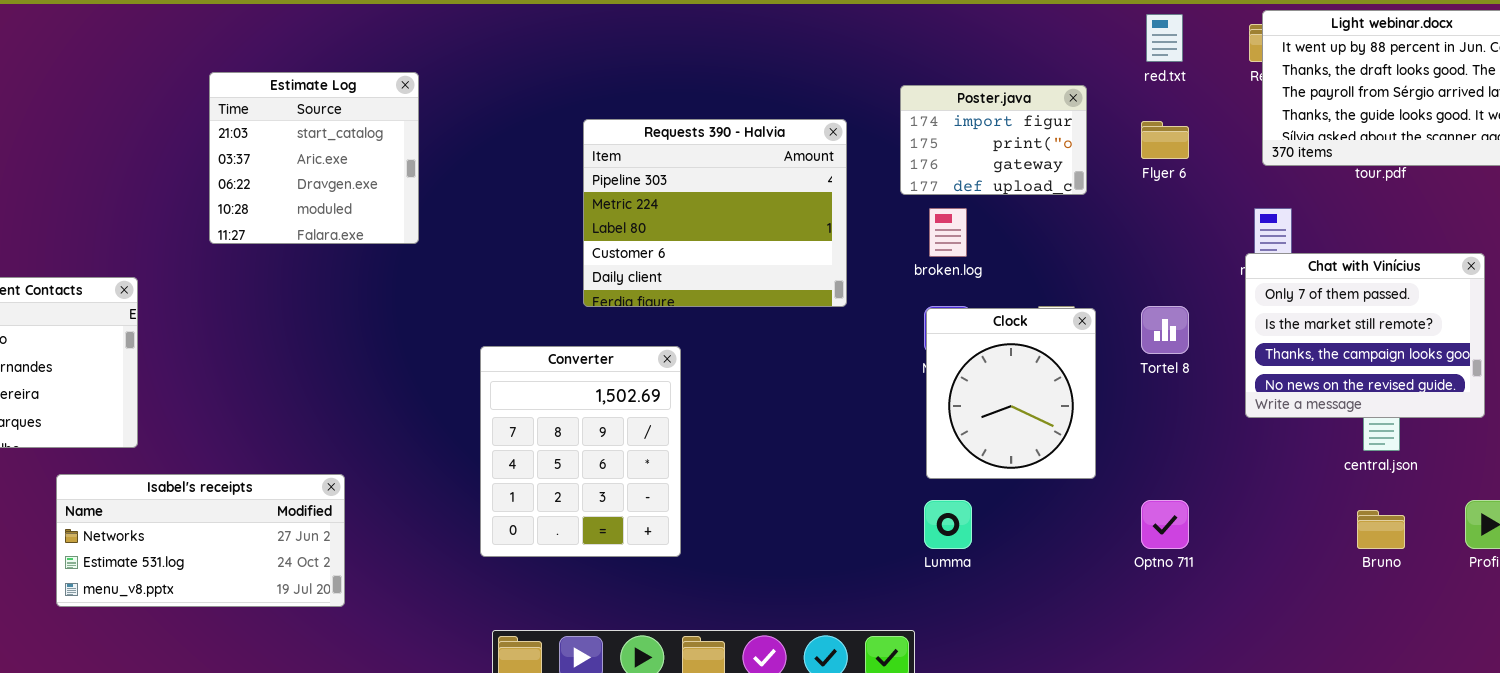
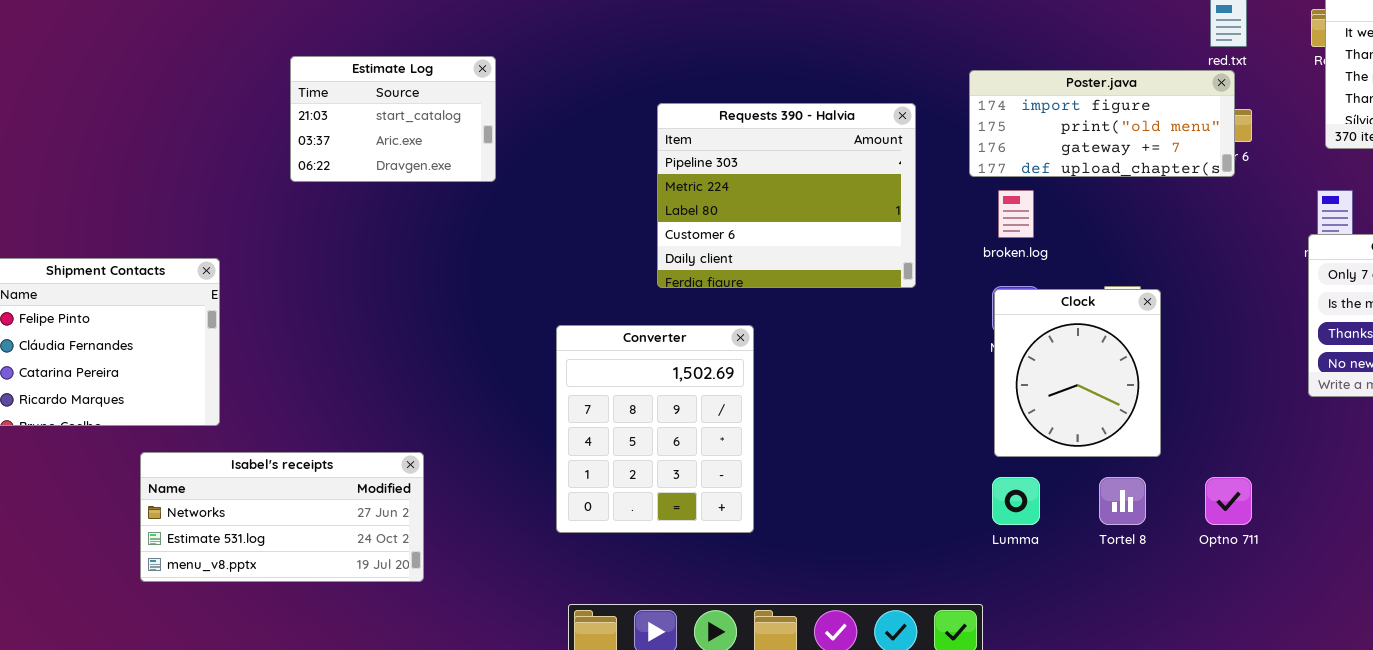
Estimate Log: [209,72,419,244] -> [290,56,496,182], resized
Poster.java: [900,85,1087,195] -> [969,70,1235,177], resized
Tortel 8: [1141,306,1189,354] -> [1099,477,1146,525], moved

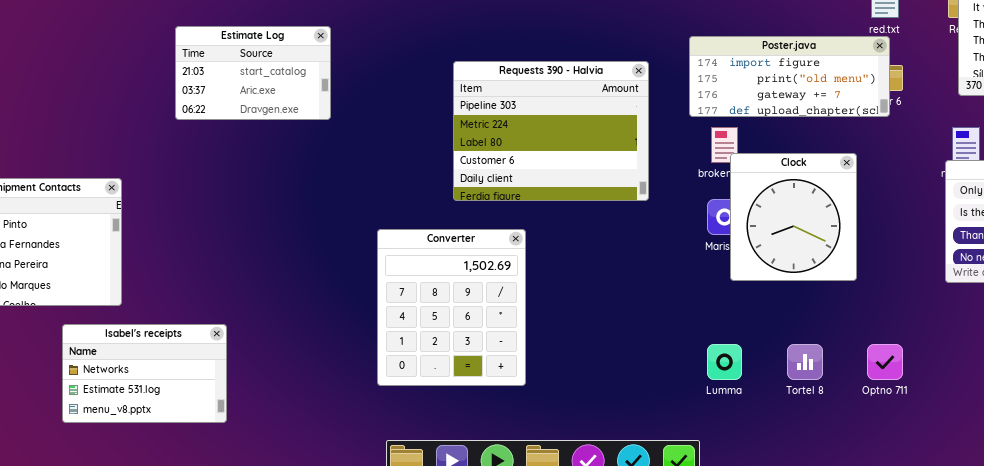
Clock: [994,289,1161,457] -> [730,153,857,281], moved
Isabel's receipts: [140,452,424,582] -> [62,324,227,423], resized

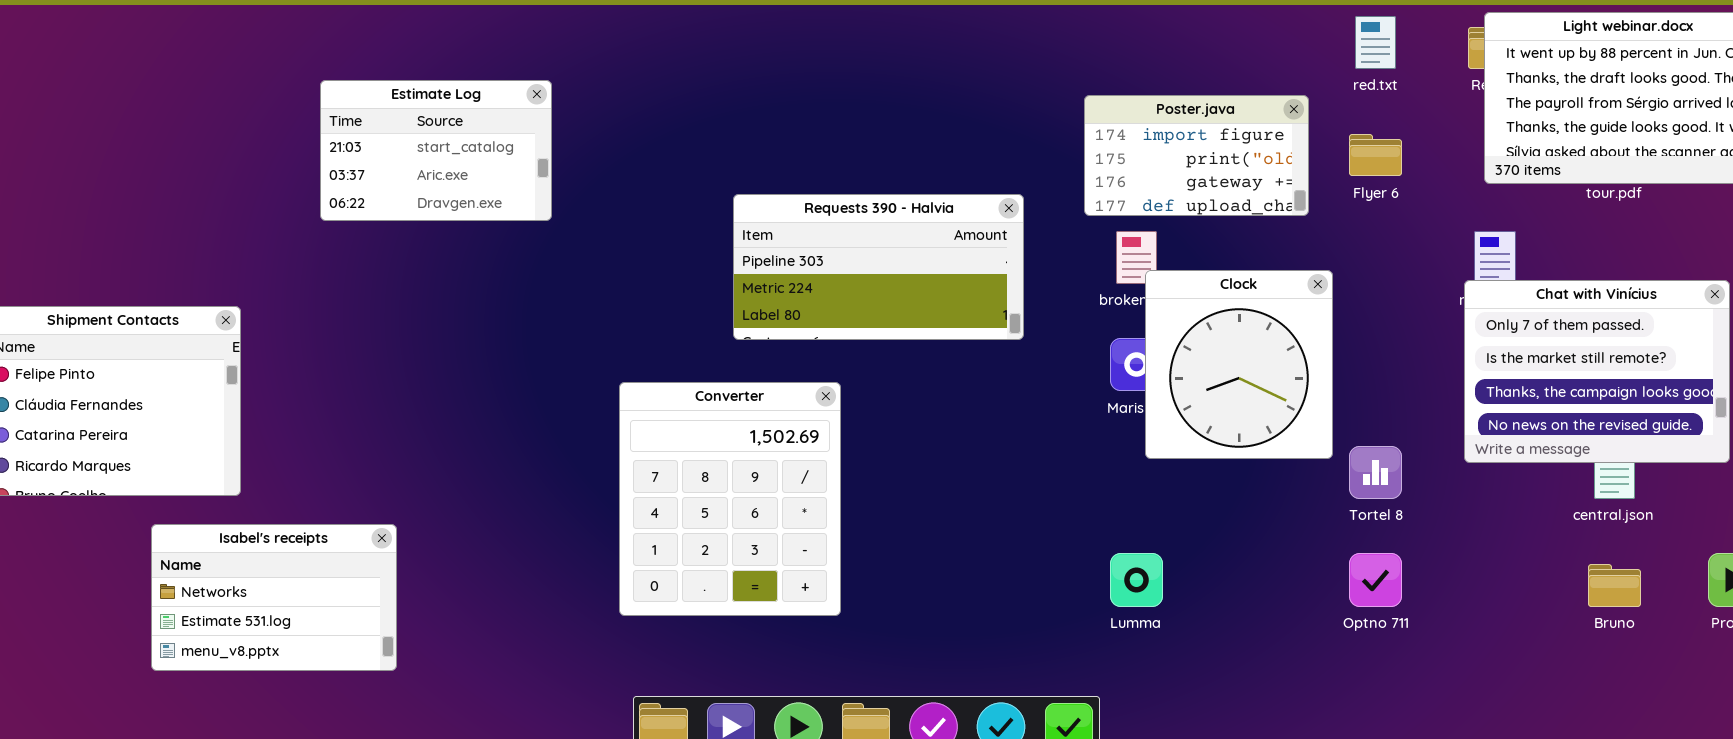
Poster.java: [689,36,890,117] -> [1084,95,1309,216], resized
Requests 390 - Halvia: [453,61,649,201] -> [733,194,1024,340], resized
Tortel 8: [787,344,823,380] -> [1349,446,1402,499], moved

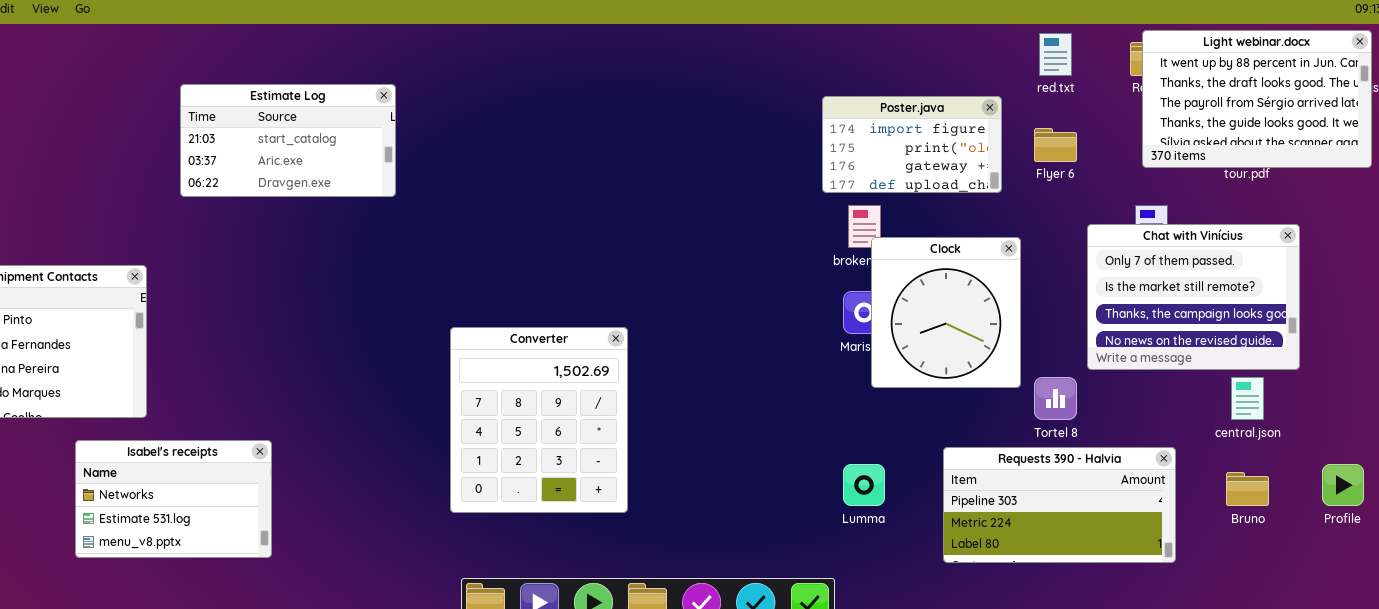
Estimate Log: [320,80,552,221] -> [180,84,396,197], resized
Requests 390 - Halvia: [733,194,1024,340] -> [943,447,1176,563], moved
Chat with Vinícius: [1464,280,1730,463] -> [1087,224,1300,370], moved

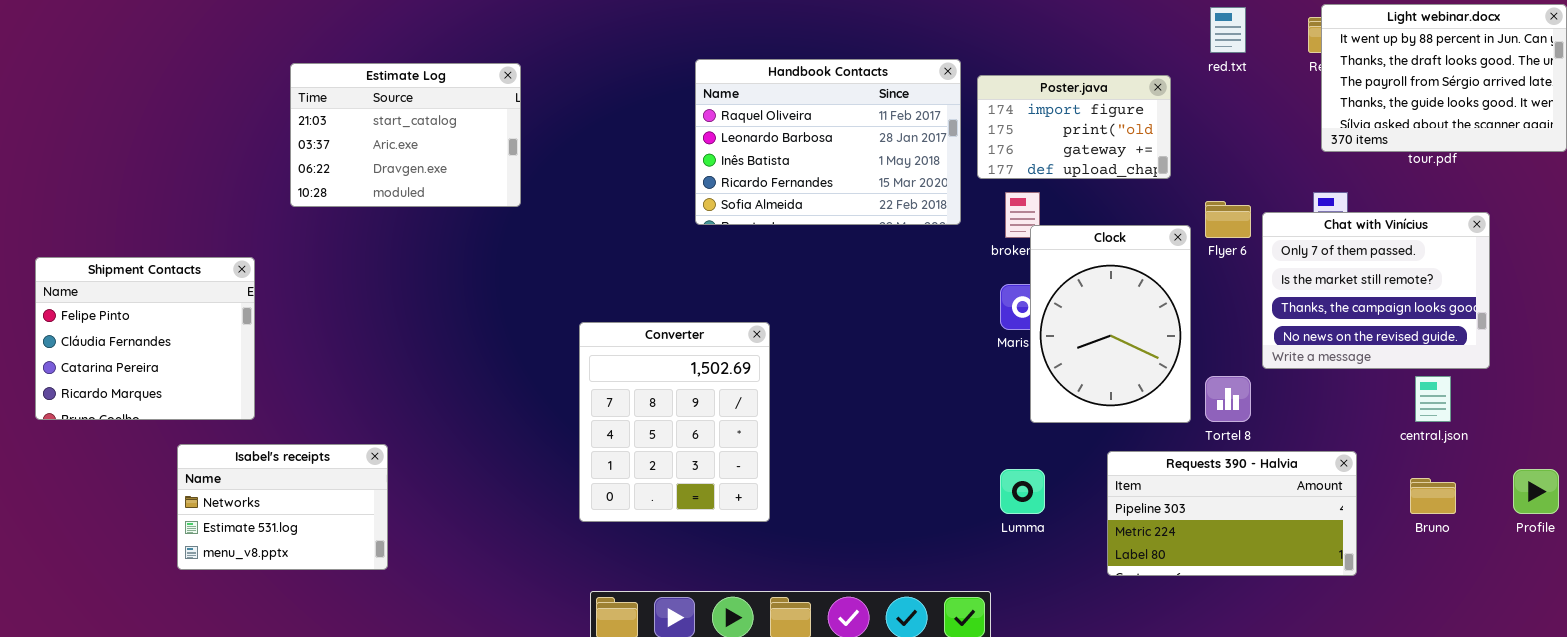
Handbook Contacts: none -> [695,59,961,225], opened
Estimate Log: [180,84,396,197] -> [290,63,521,207], resized
Flyer 6: [1034,128,1077,162] -> [1205,201,1251,238], moved
Clock: [871,237,1021,388] -> [1030,225,1191,423], resized

